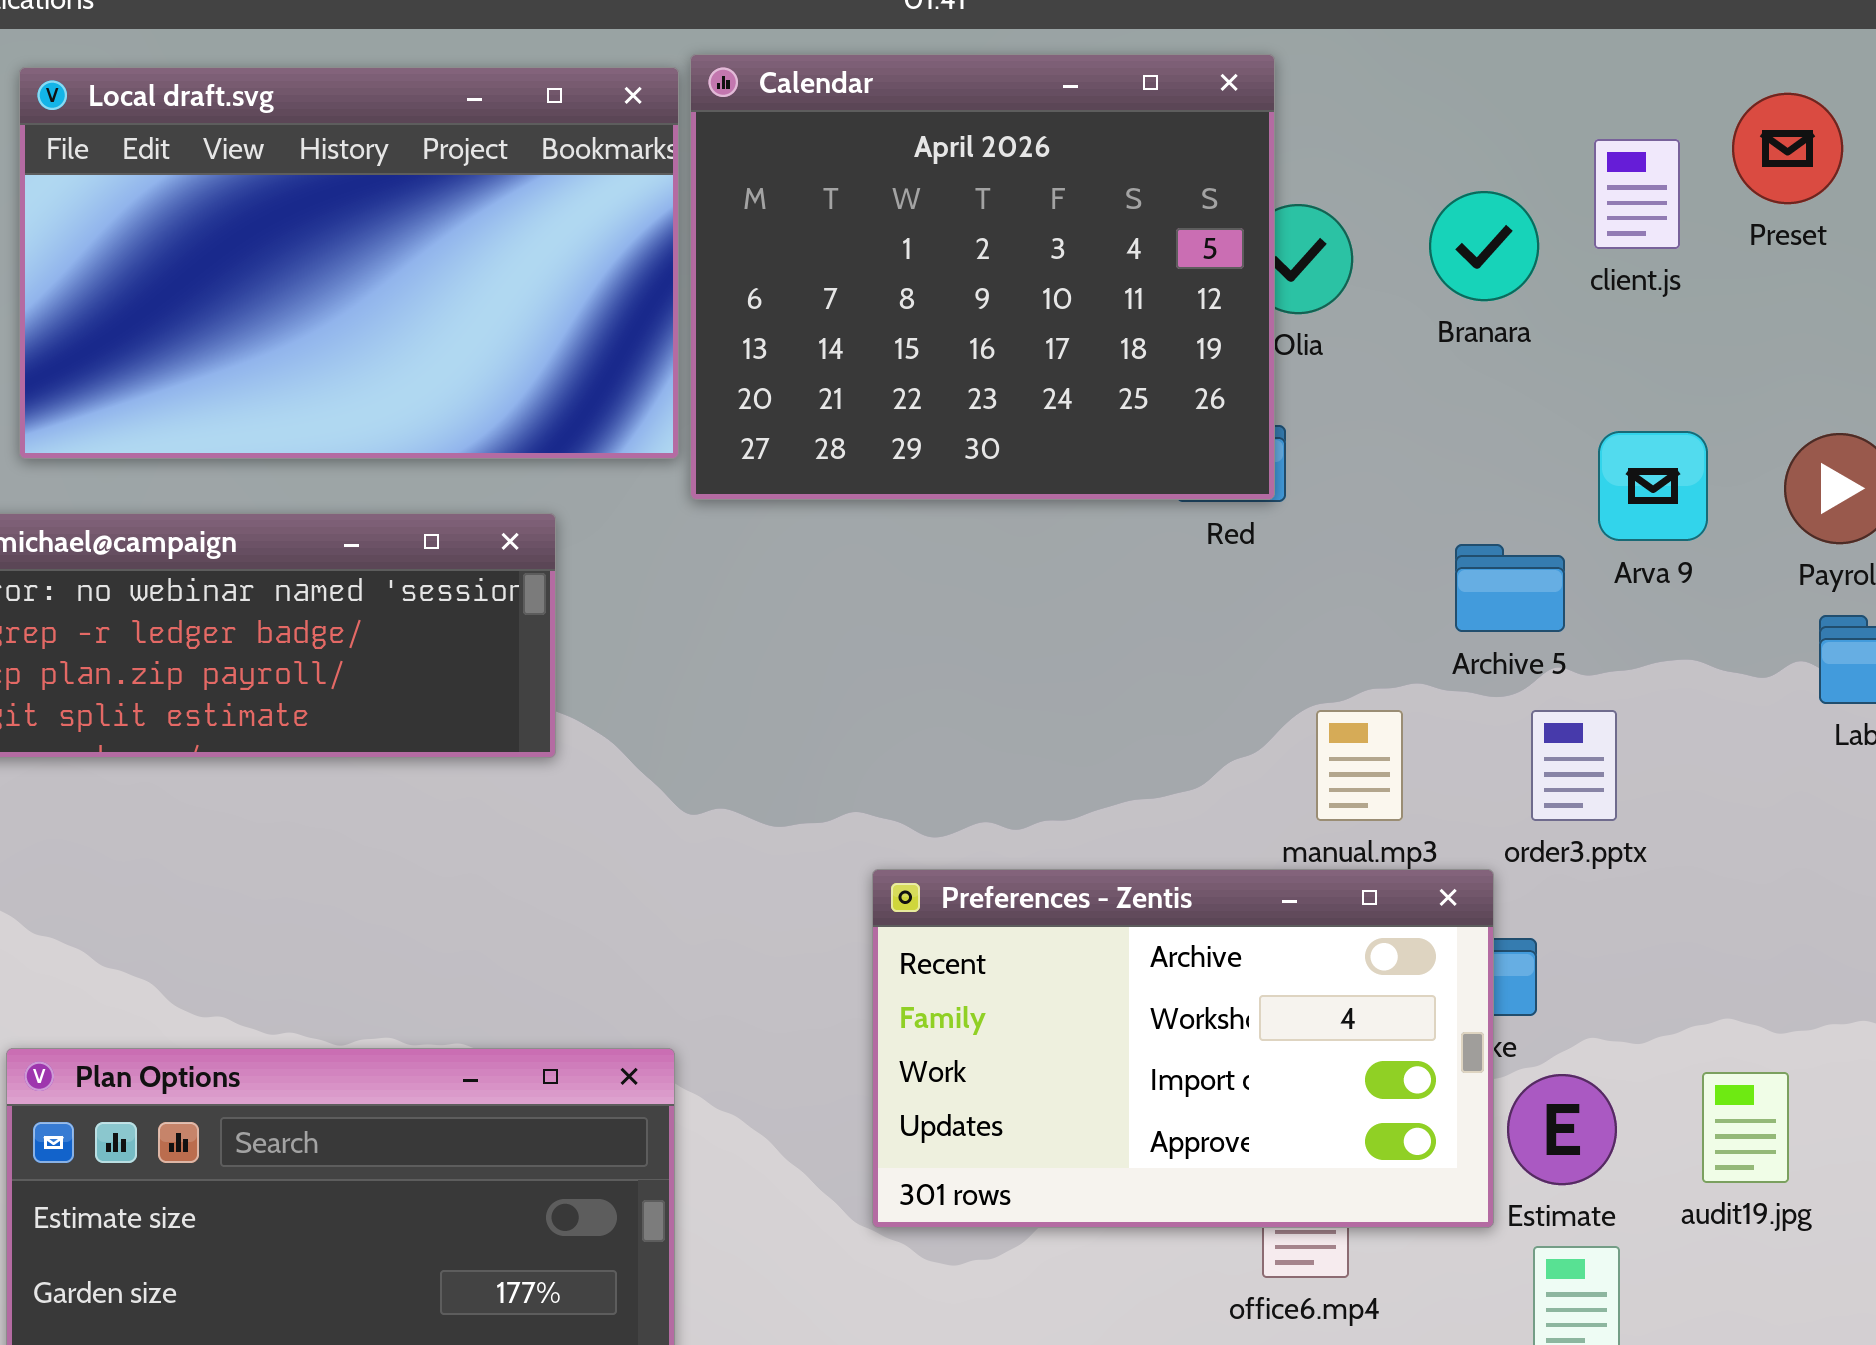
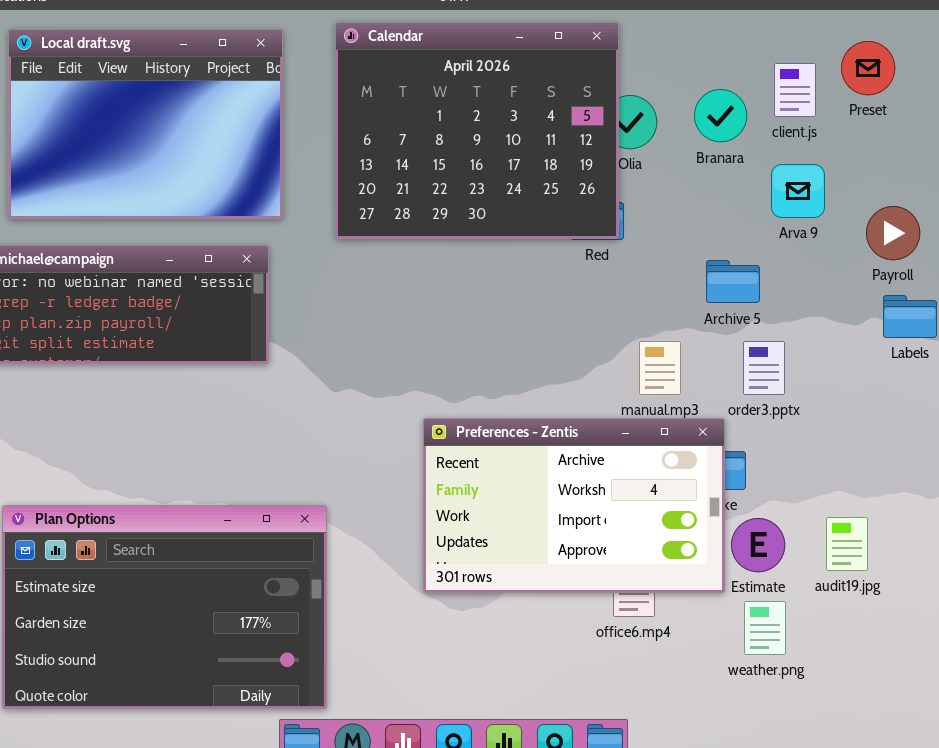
Local draft.svg: [19,67,679,459] -> [8,29,283,219], resized
Arva 9: [1598,431,1708,541] -> [771,164,825,218], moved

